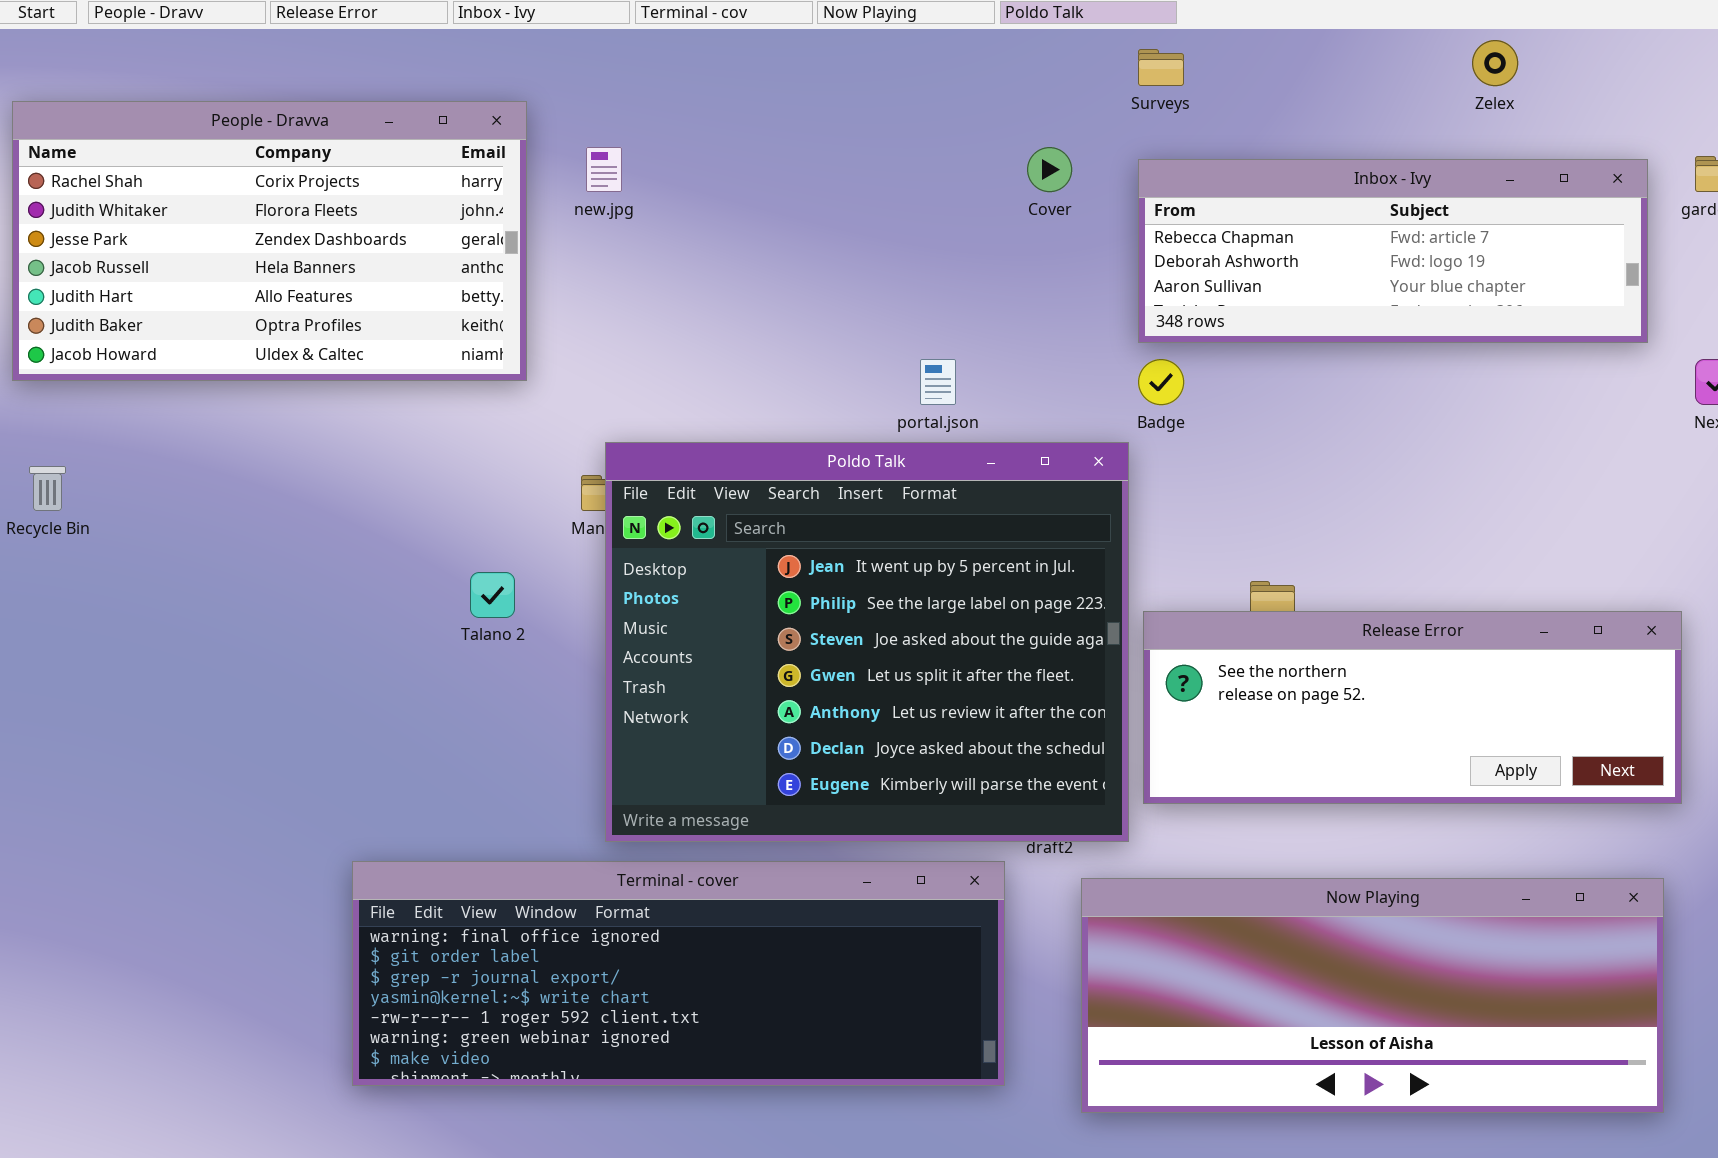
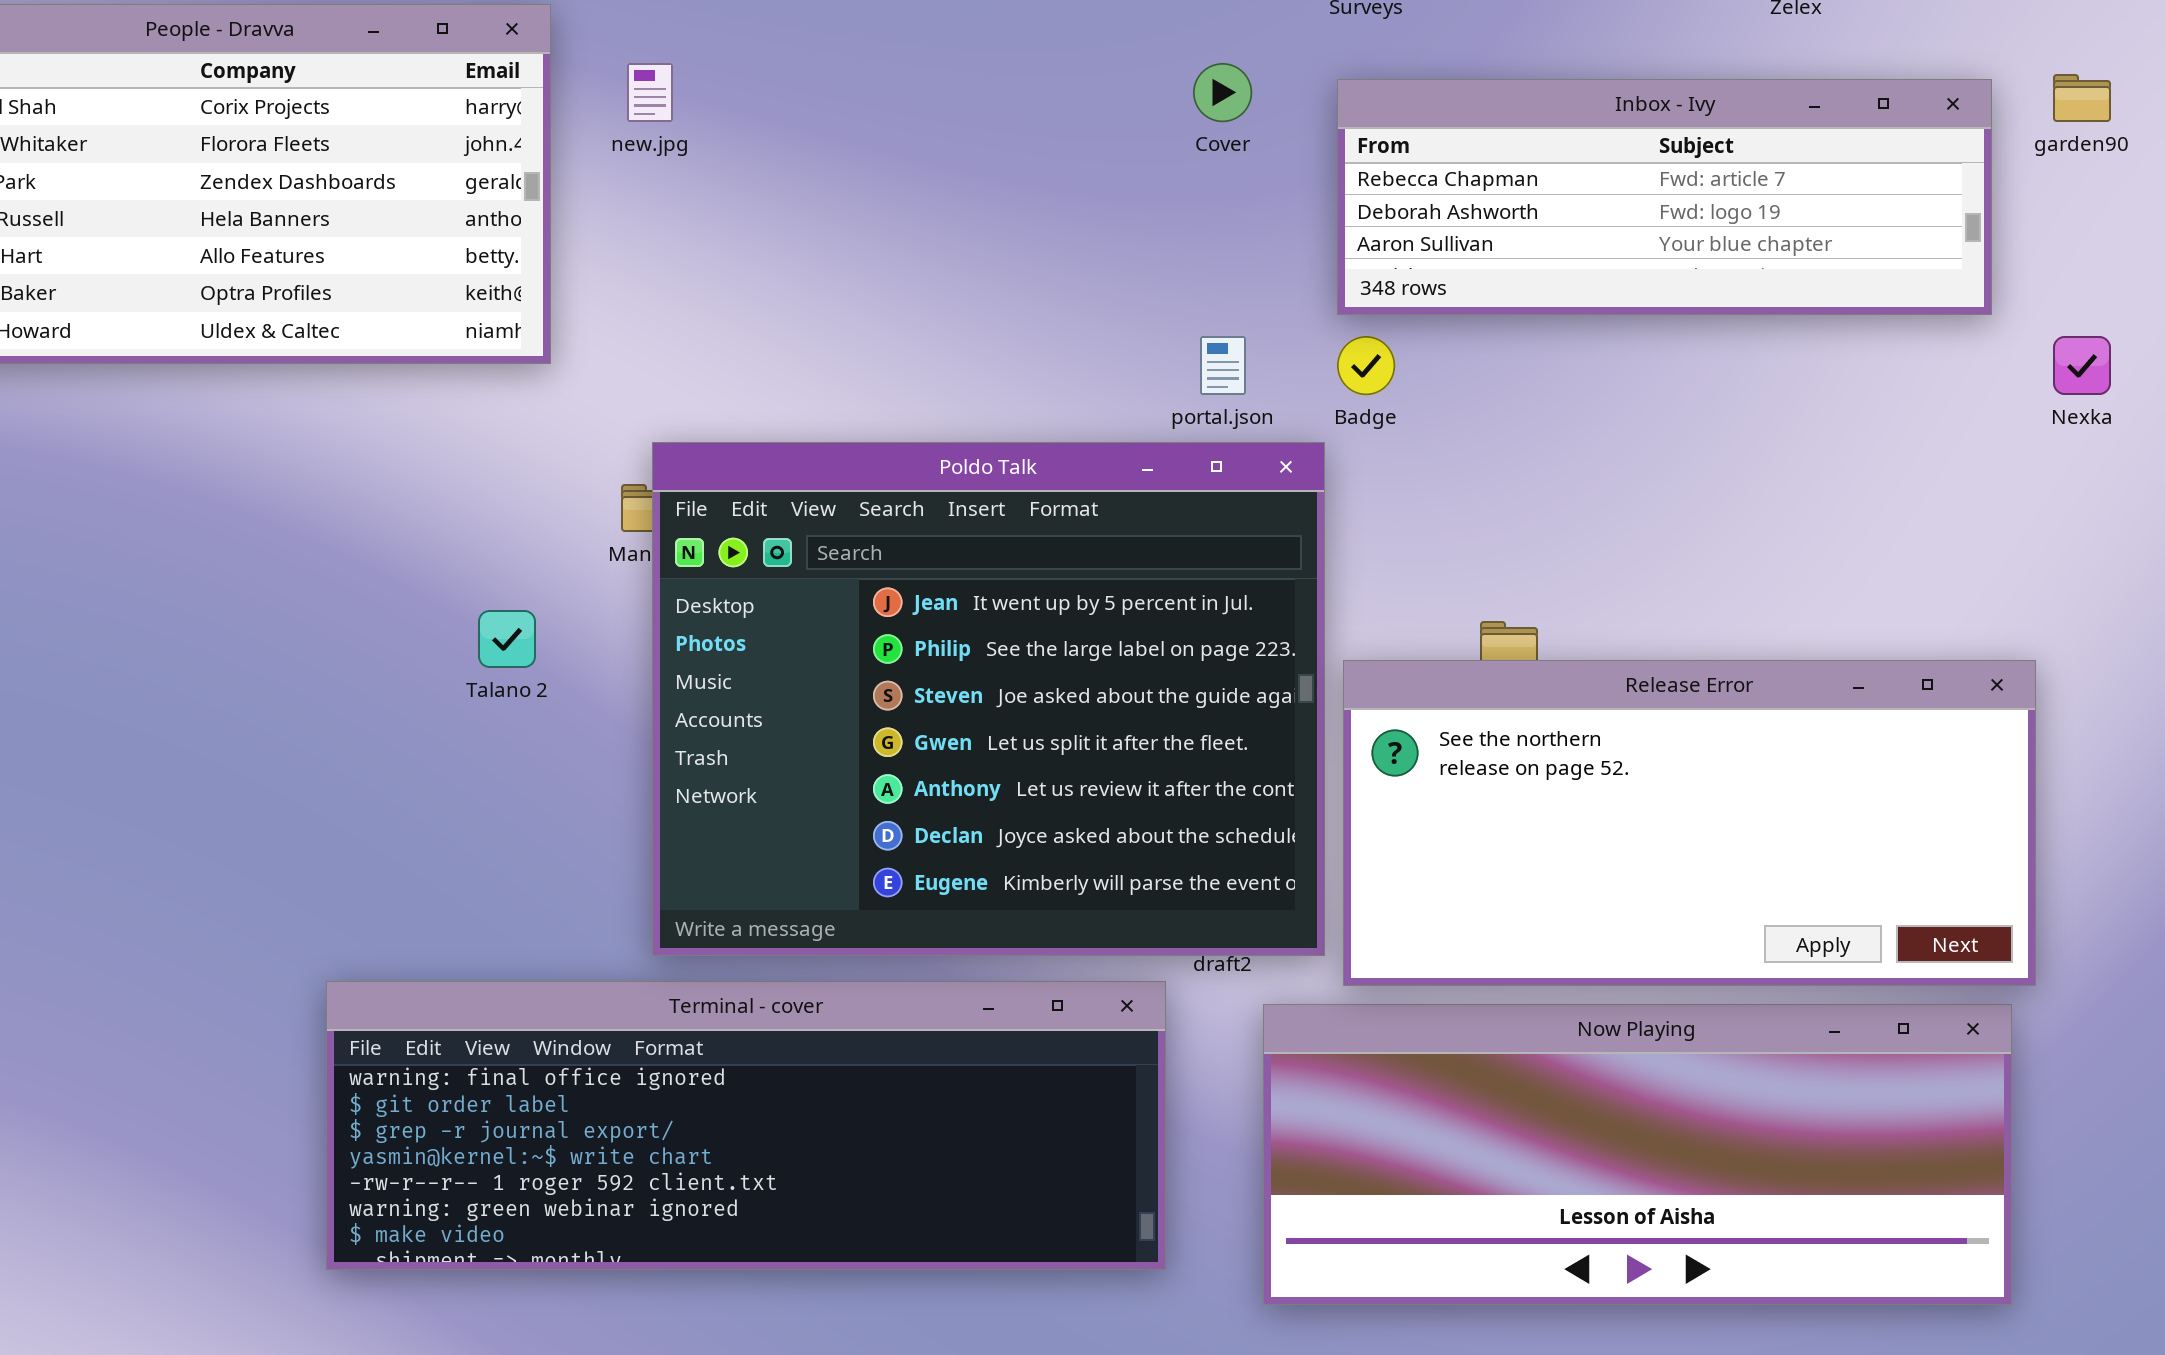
portal.json: [920,359,956,405] -> [1200,336,1246,395], moved
Release Error: [1143,611,1682,804] -> [1343,660,2036,986], resized

